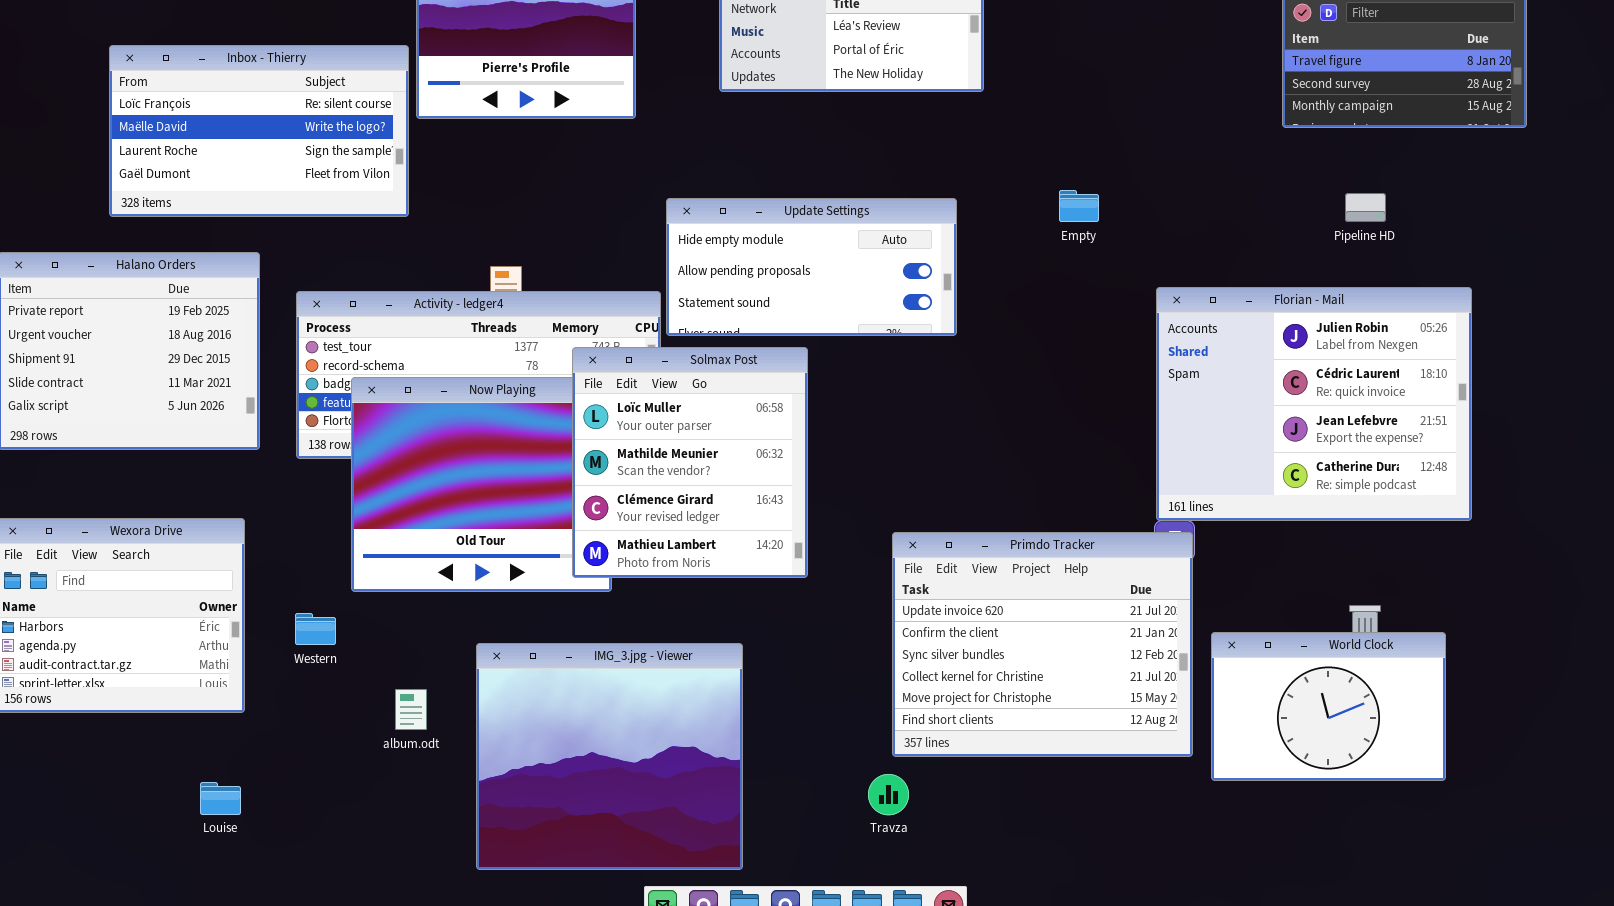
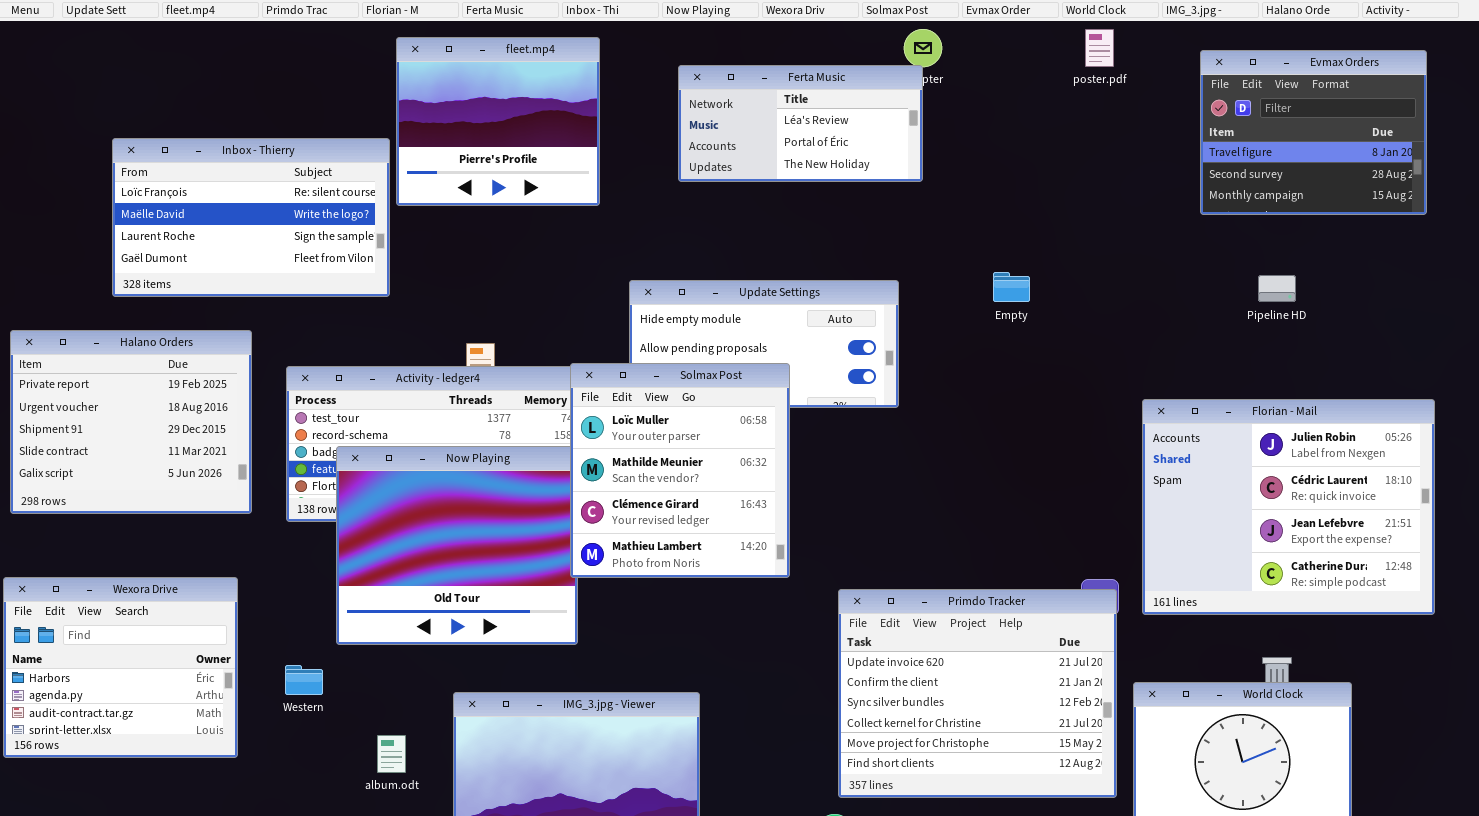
Florian - Mail: [1156,287,1472,521] -> [1142,399,1435,615], moved
Solmax Post: [572,347,808,578] -> [570,363,790,578], moved

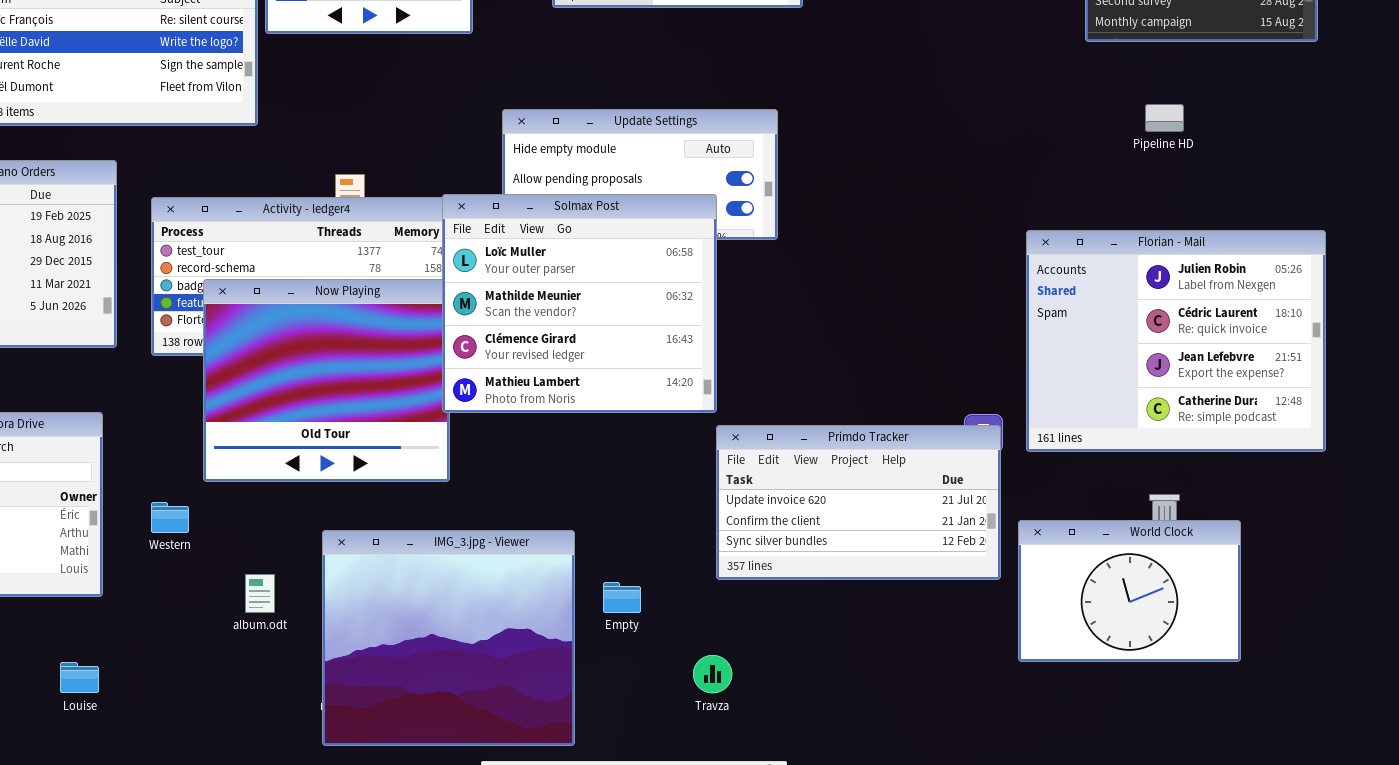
Empty: [993,272,1030,302] -> [603,582,641,613], moved
Solmax Post: [570,363,790,578] -> [442,194,717,413], resized
Primdo Tracker: [838,589,1117,798] -> [716,425,1001,580], resized

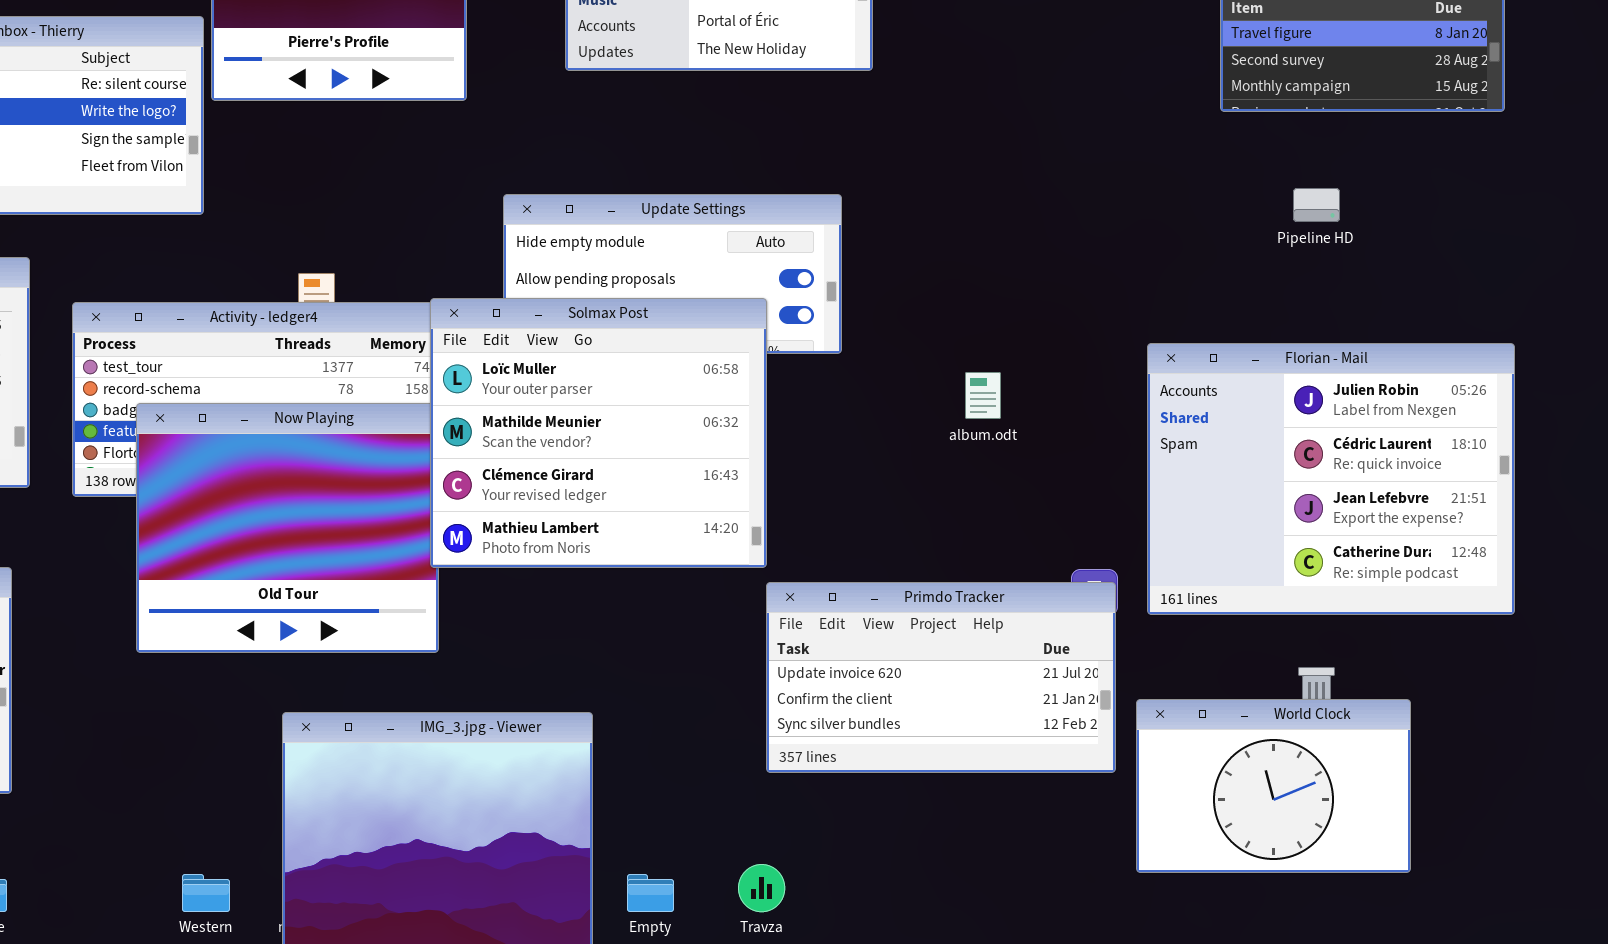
Western: [151,502,189,533] -> [182,874,230,912], moved
album.odt: [245,574,275,613] -> [965,372,1001,419], moved
Empty: [603,582,641,613] -> [627,874,674,912], moved

